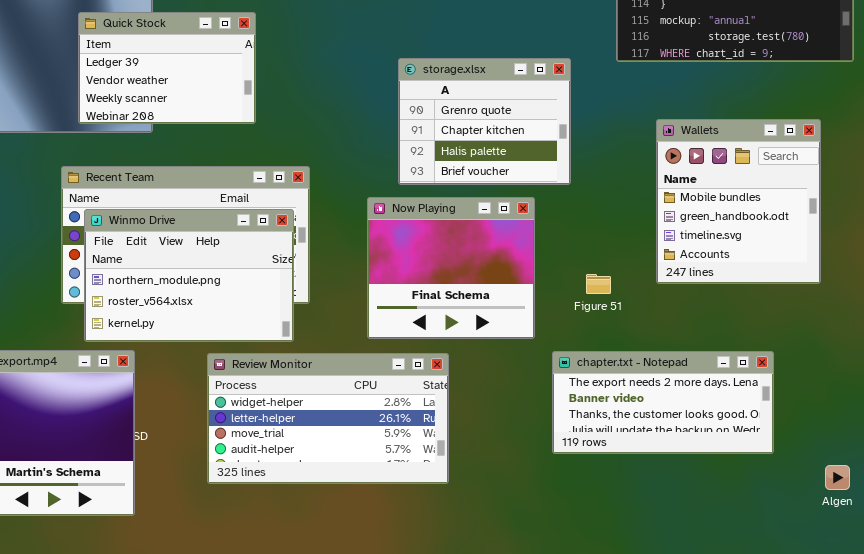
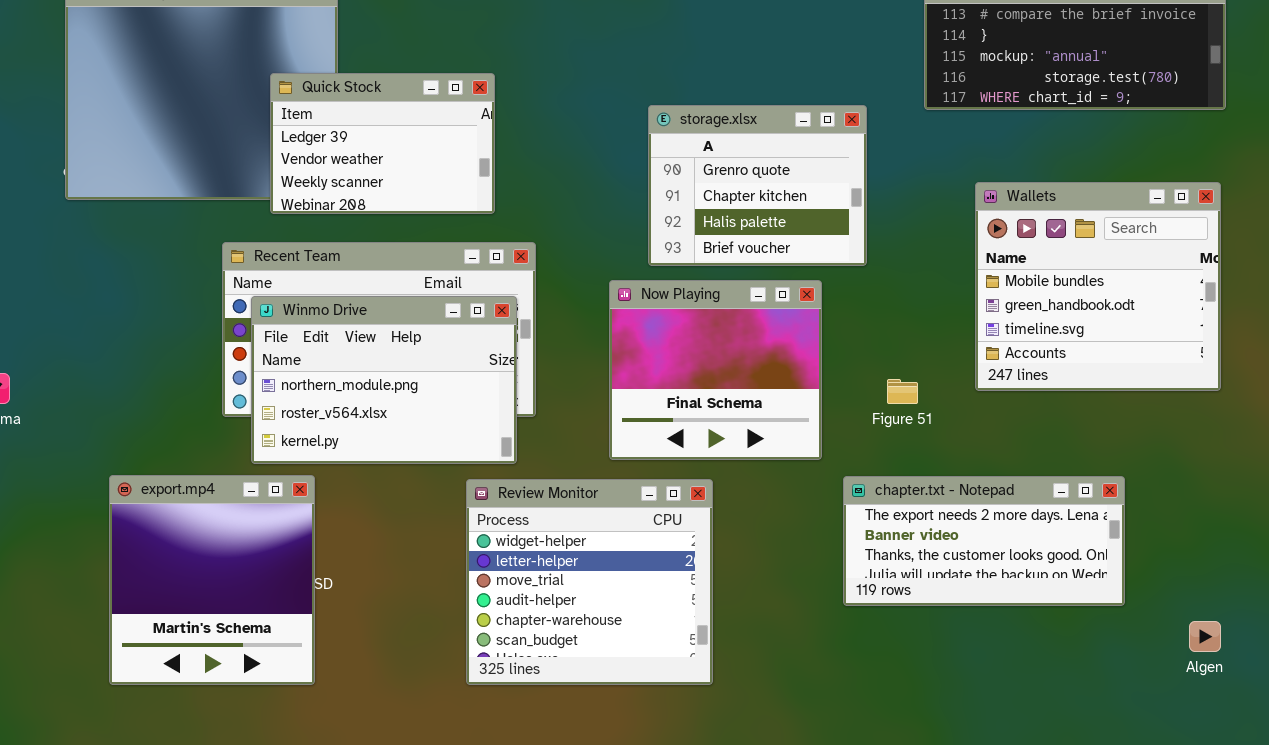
Quick Stock: [78,12,256,124] -> [270,73,495,214], moved
Wallets: [656,119,821,284] -> [975,182,1221,391], resized
Review Monitor: [207,353,449,484] -> [466,479,713,685], resized

